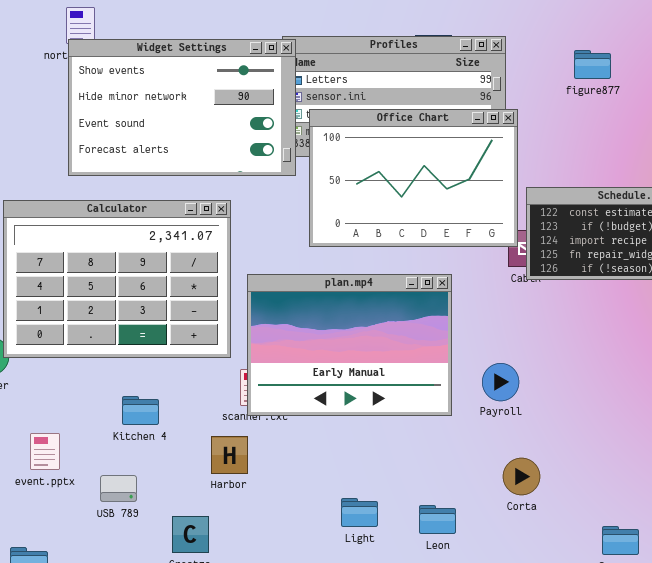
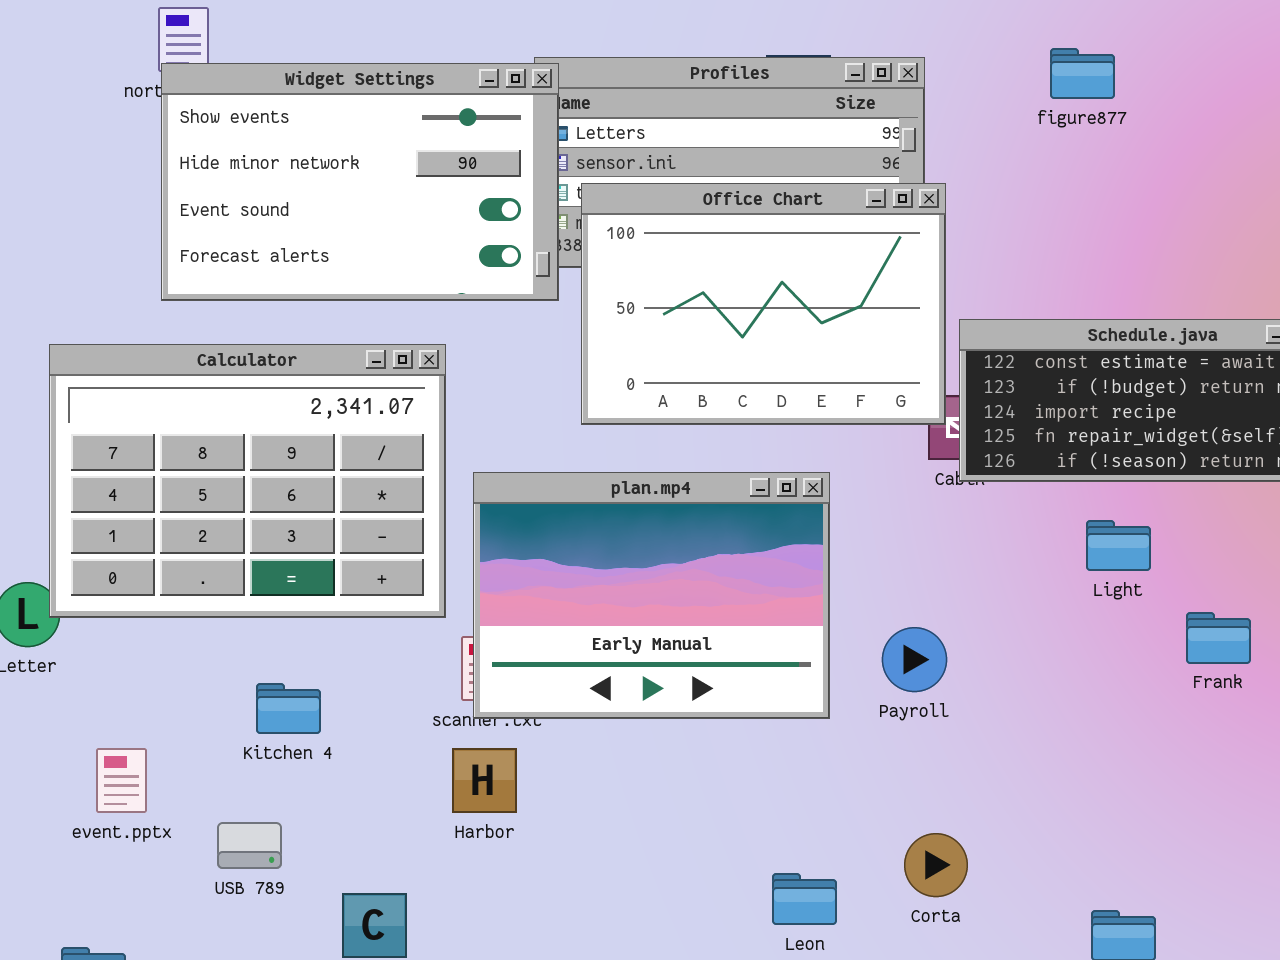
figure877: [574,50,611,79] -> [1050,48,1115,99], moved
Harbor: [211,436,248,474] -> [452,748,517,813], moved
Corta: [503,458,540,495] -> [904,833,968,897], moved
Light: [341,498,378,527] -> [1086,520,1151,571], moved

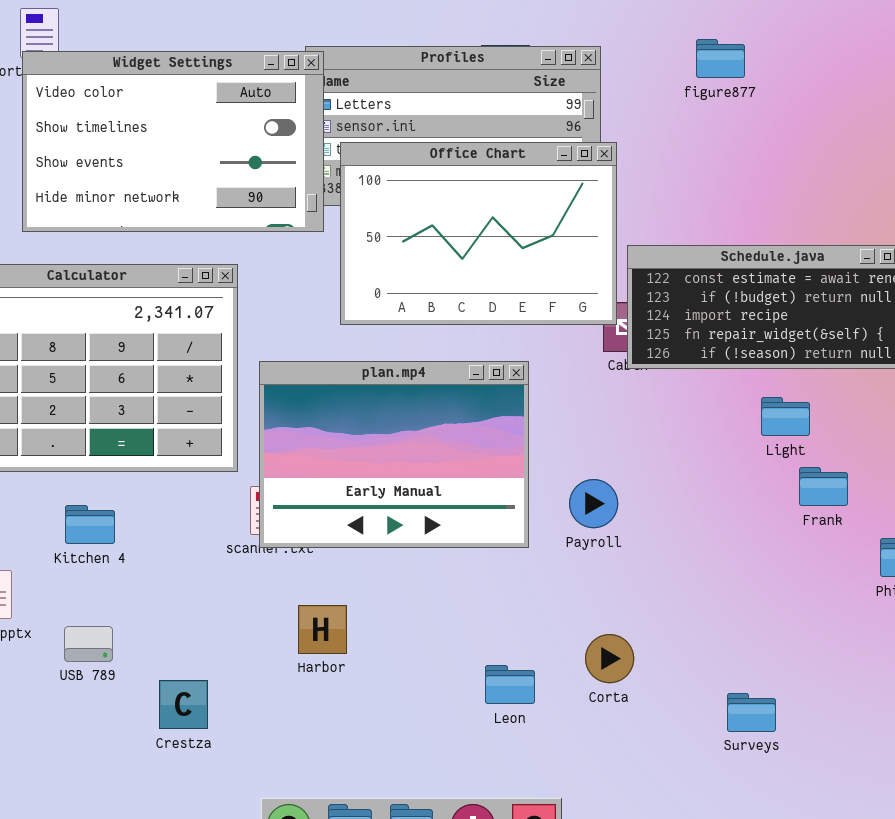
Widget Settings: [161,63,559,301] -> [22,51,324,232], scrolled up 2 rows
Light: [1086,520,1151,571] -> [761,397,810,436], moved
Kitchen 4: [256,683,321,734] -> [65,505,115,544], moved
Harbor: [452,748,517,813] -> [298,605,347,654], moved

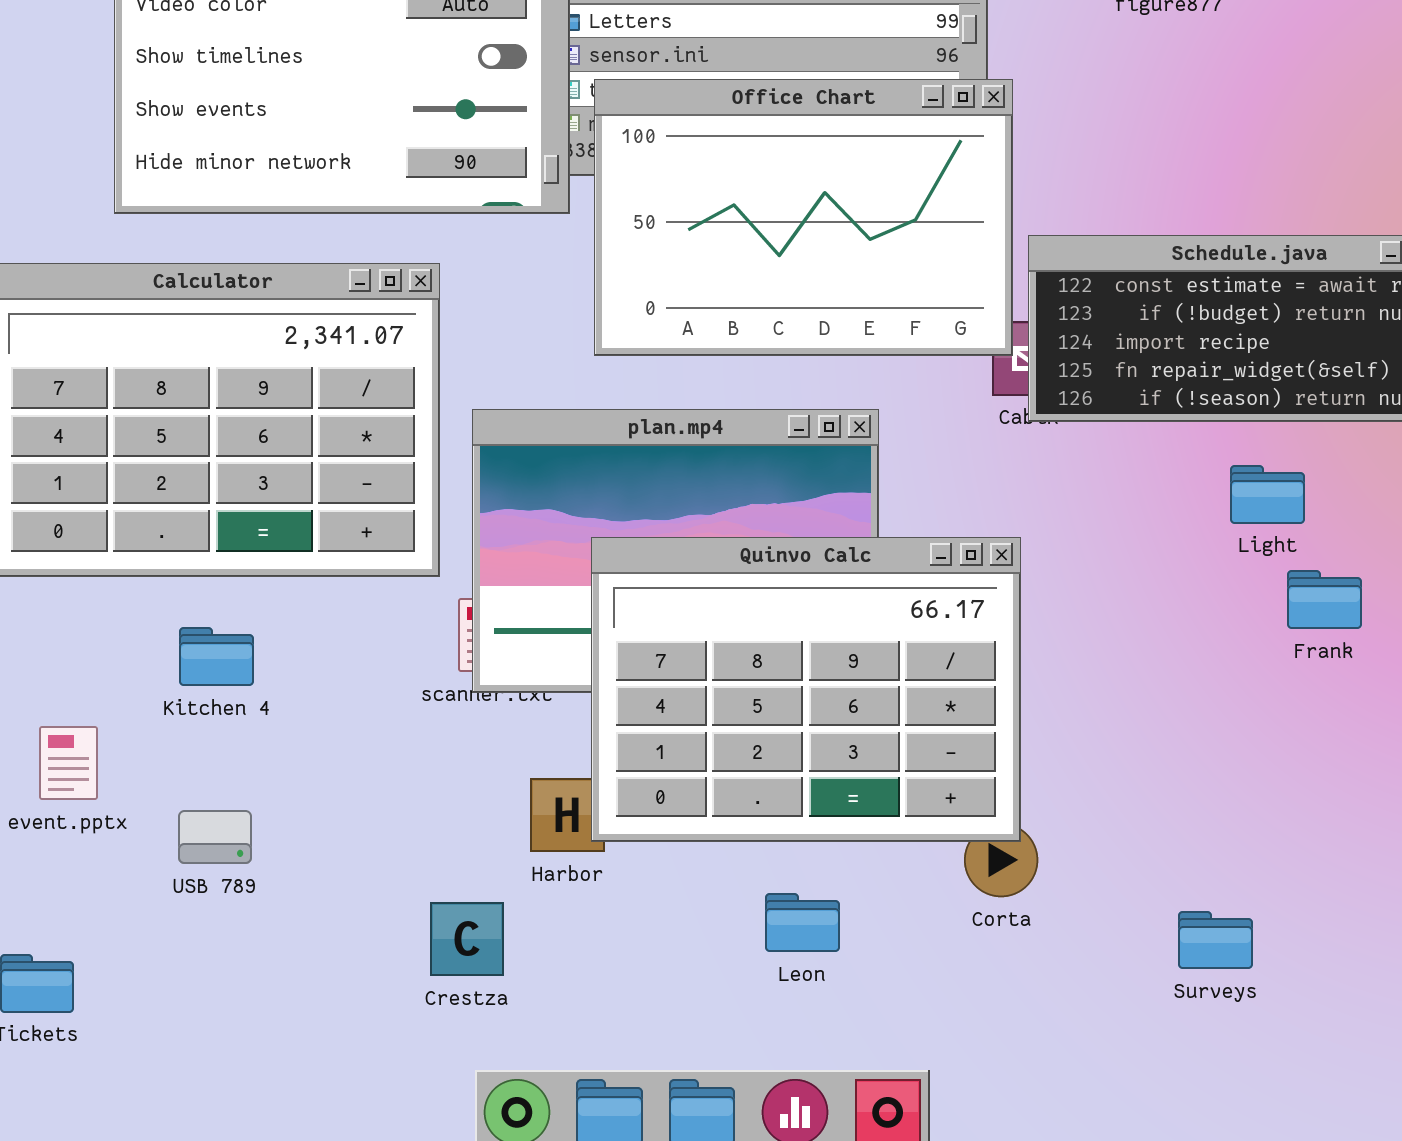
Quinvo Calc: none -> [591,537,1021,842], opened
Leon: [485,665,535,704] -> [765,893,840,952], moved
Crestza: [159,680,208,729] -> [430,902,504,976], moved

